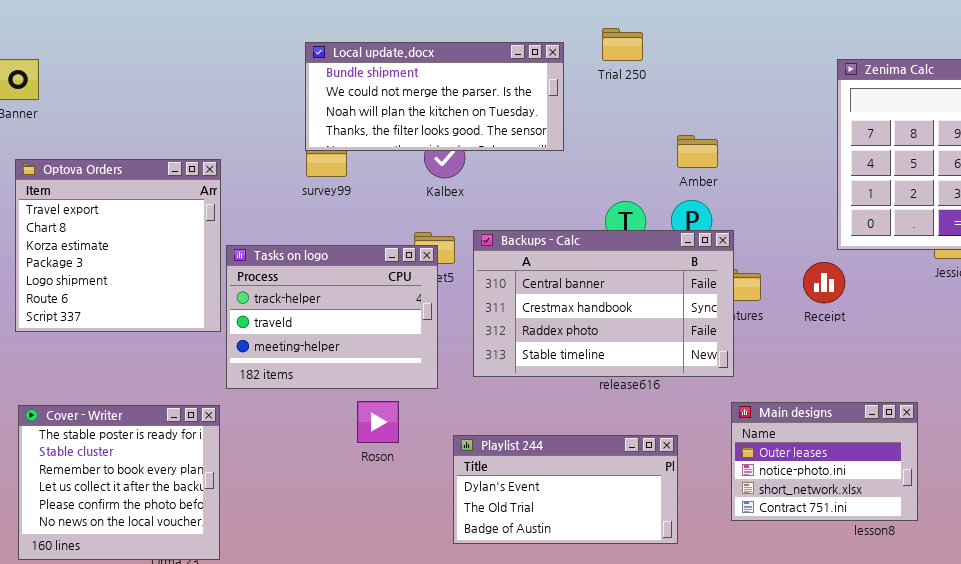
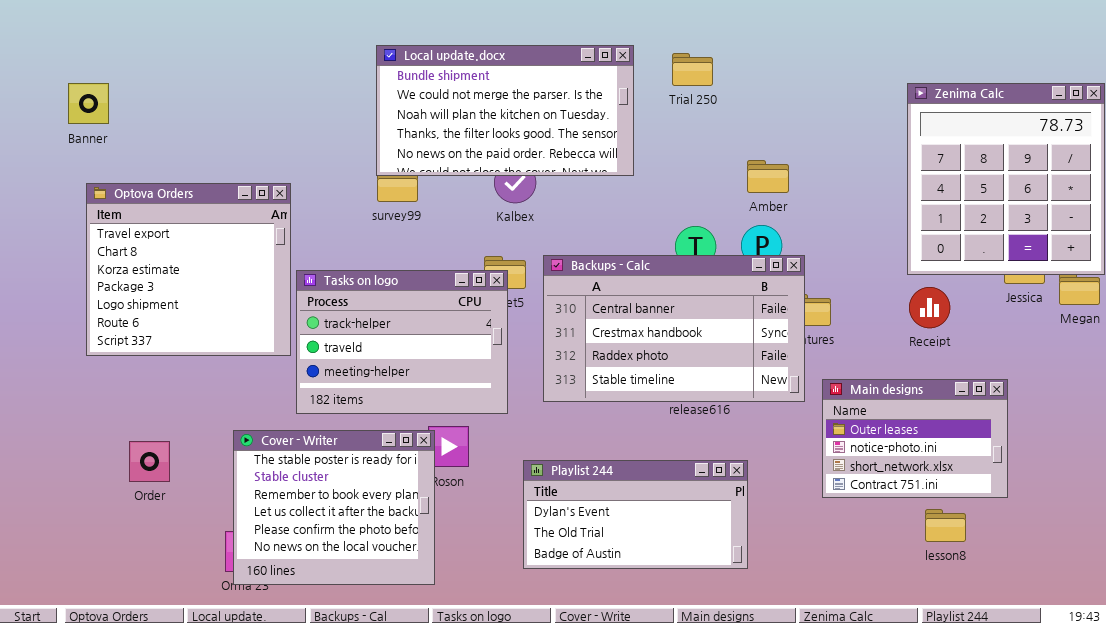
Local update.docx: [305,42,564,151] -> [376,45,634,176], resized
Receipt: [803,262,845,303] -> [909,287,950,328], moved
Main designs: [731,402,918,521] -> [822,379,1008,498], moved
Cover - Writer: [18,405,220,560] -> [233,430,435,585], moved

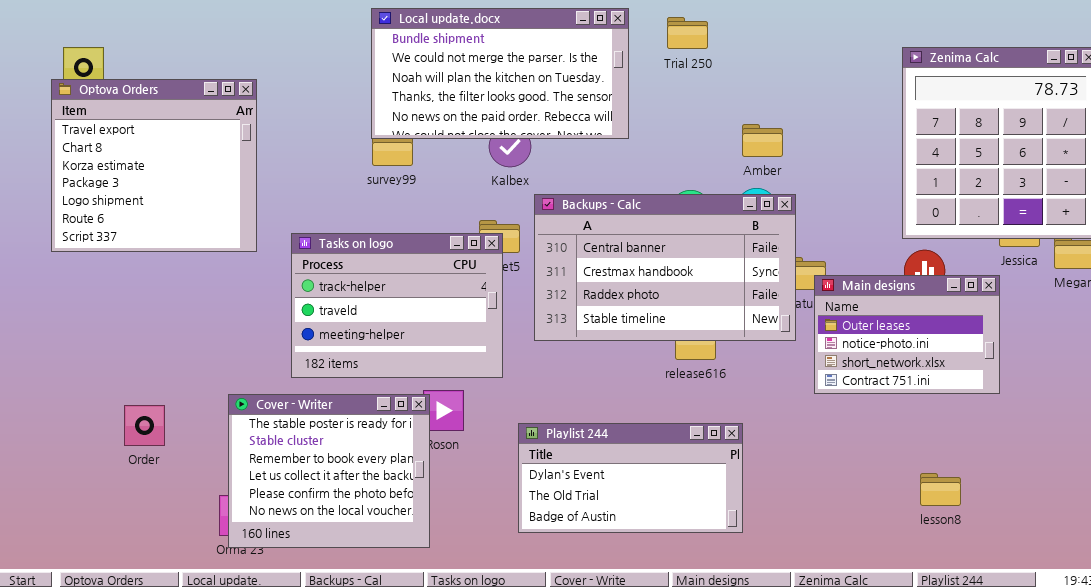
Optova Orders: [86,183,291,356] -> [51,79,257,252], moved
Backups - Calc: [543,255,805,402] -> [534,194,796,341], moved
Main designs: [822,379,1008,498] -> [814,275,1000,394], moved

